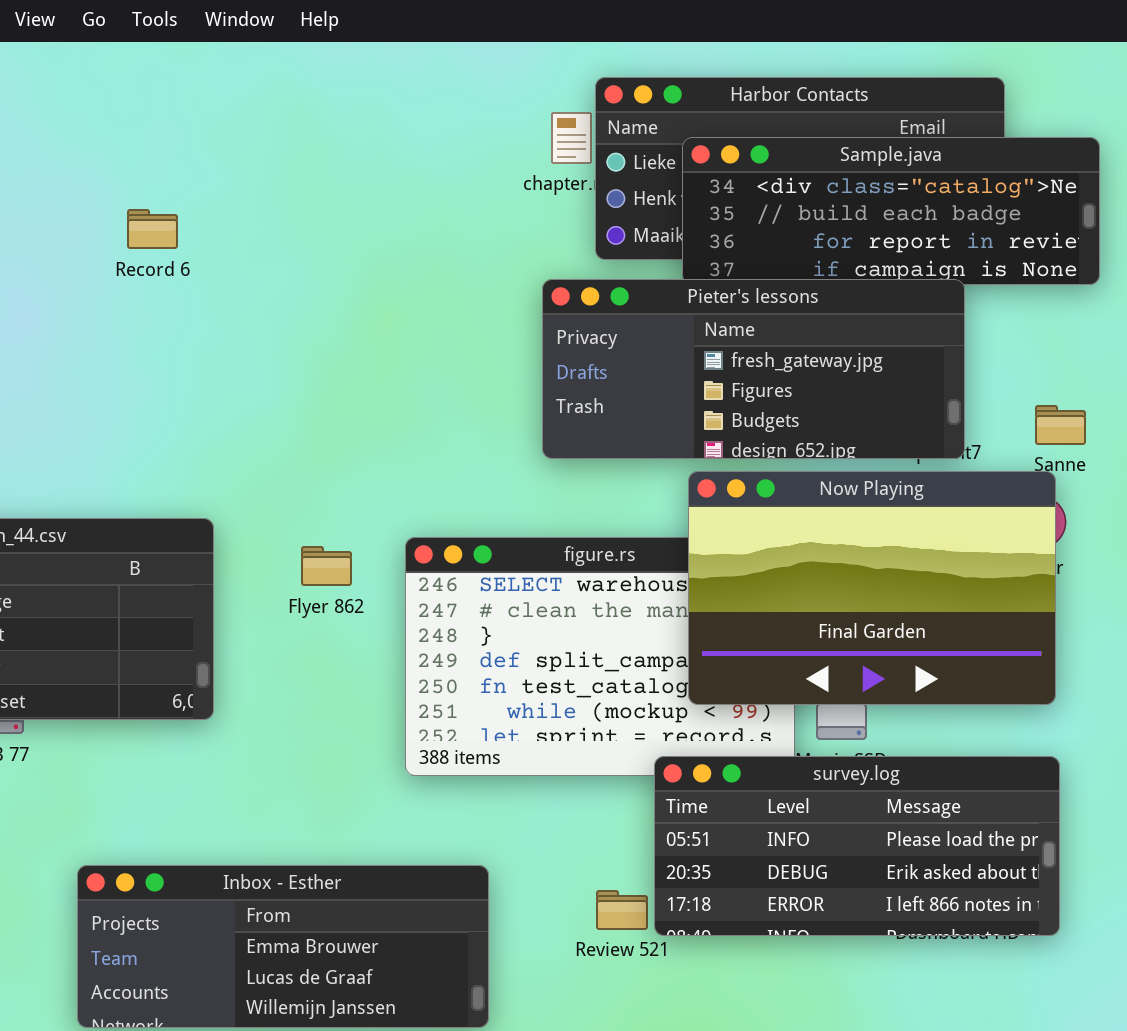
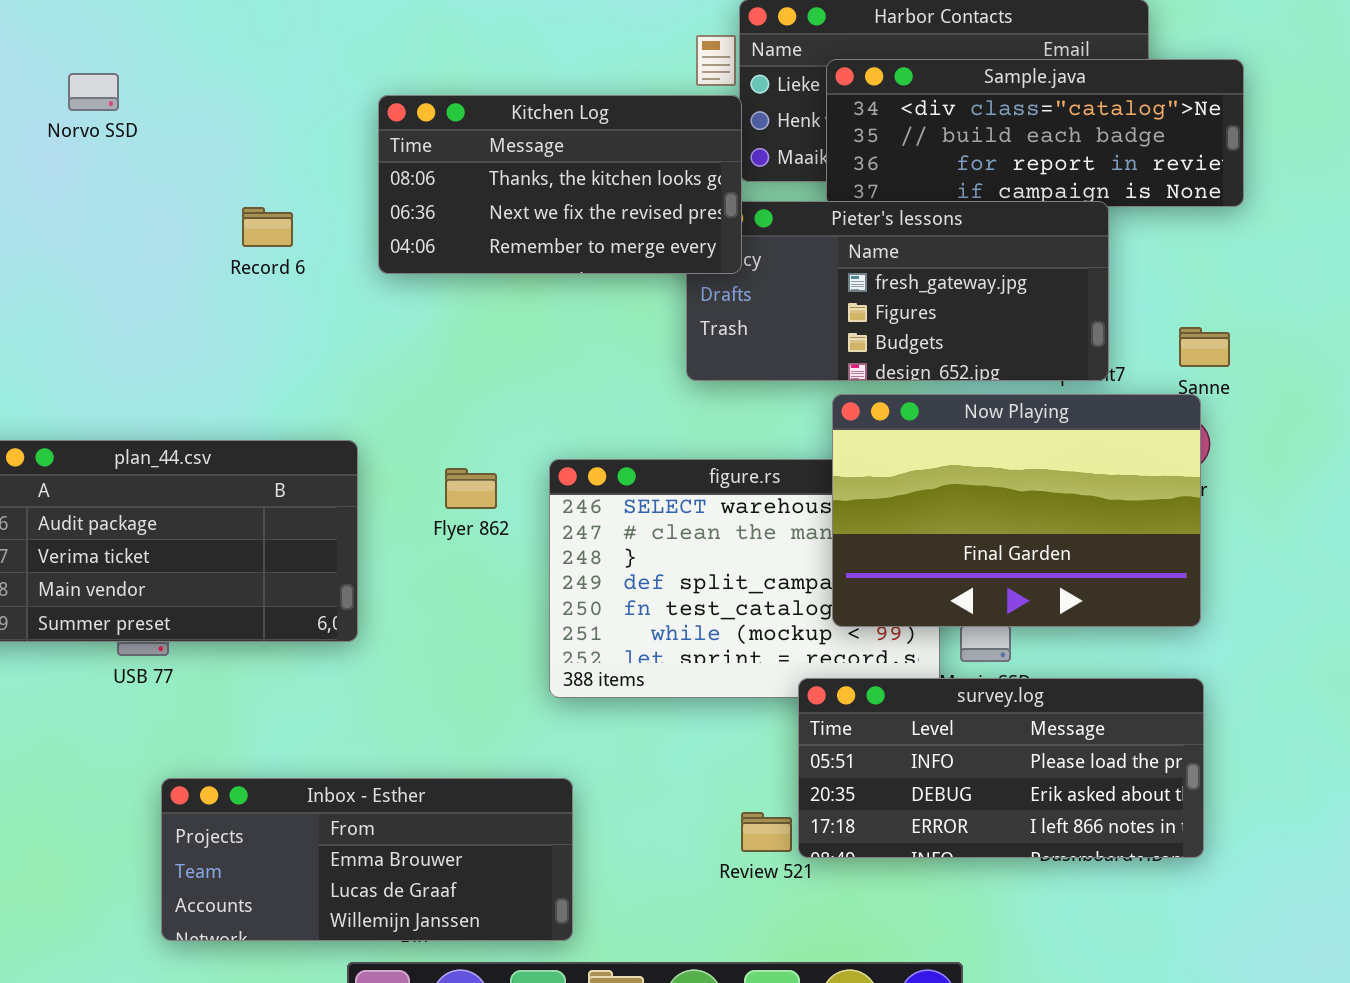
Kitchen Log: none -> [378,95,742,274], opened
Record 6: [127,209,178,249] -> [242,207,293,247], moved
Inbox - Esther: [77,865,489,1028] -> [161,778,573,941], moved

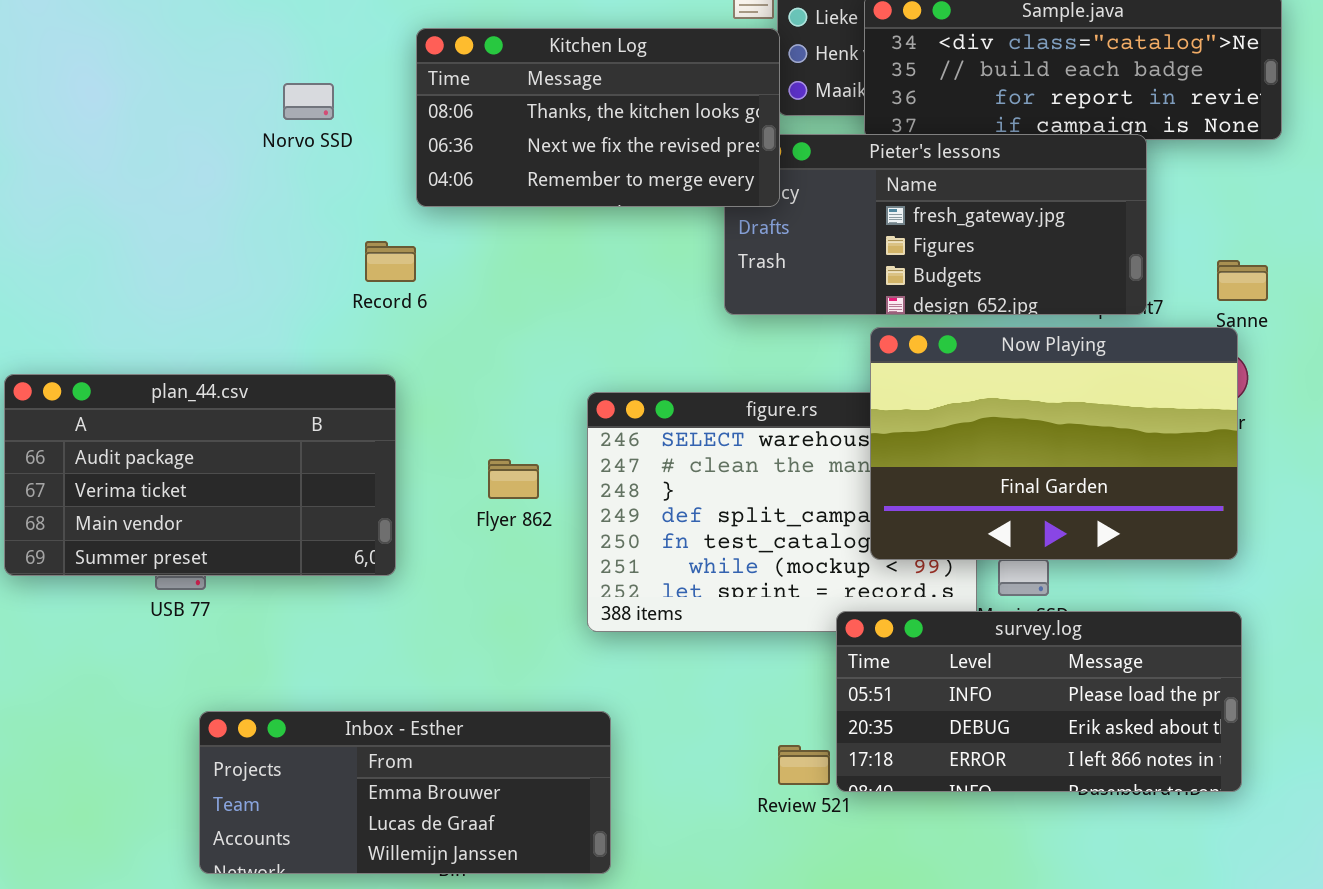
Norvo SSD: [68,73,119,111] -> [283,83,334,120], moved
Record 6: [242,207,293,247] -> [365,241,416,282], moved
Flyer 862: [445,468,497,509] -> [488,459,539,499], moved

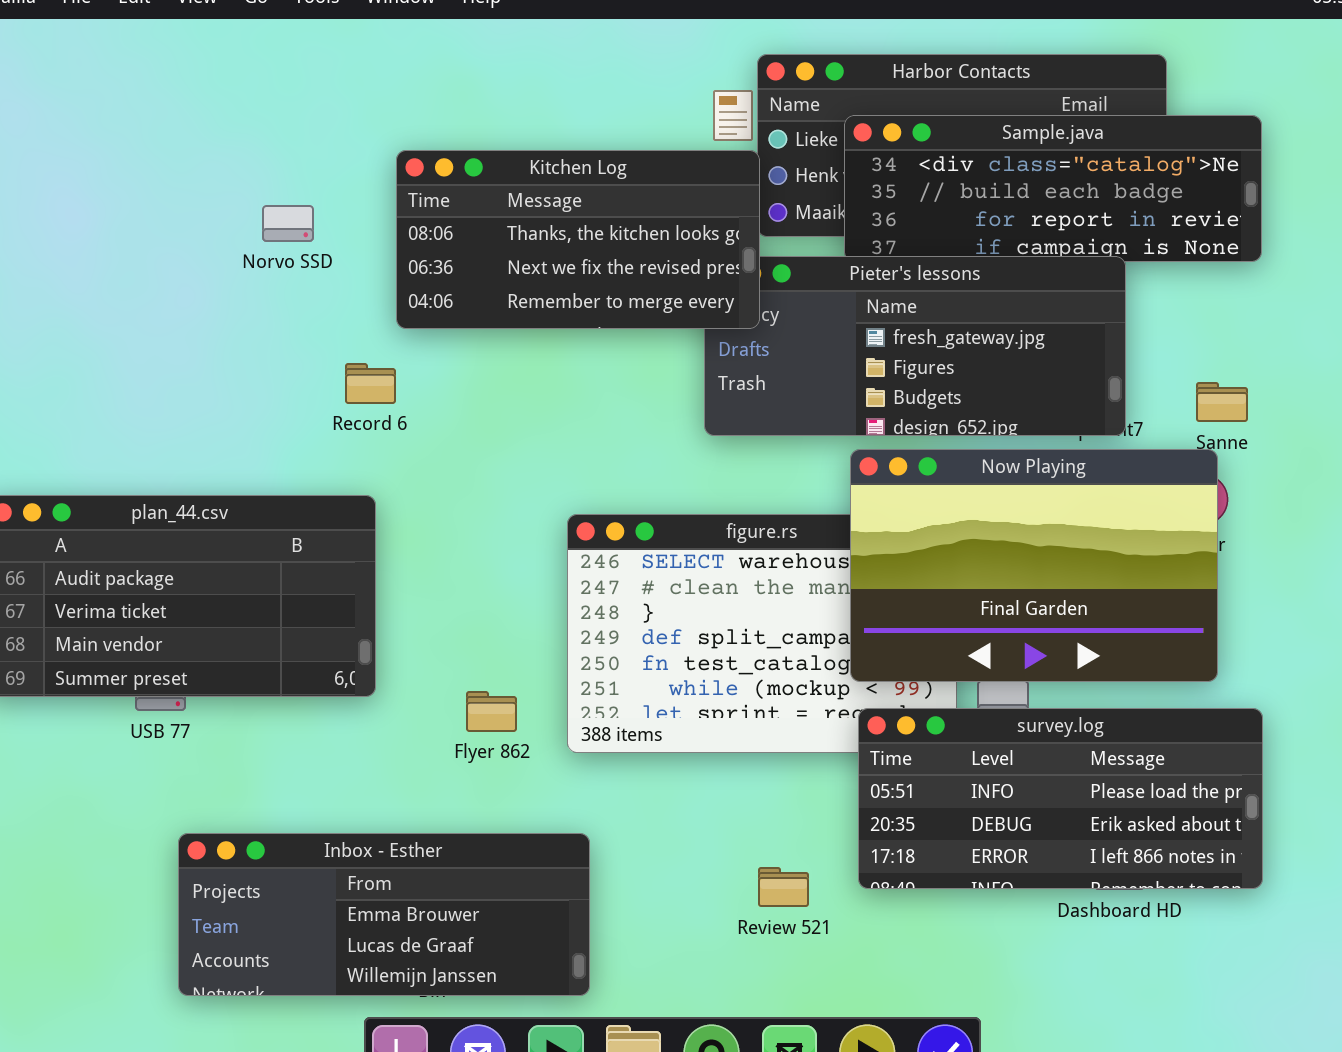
Flyer 862: [488,459,539,499] -> [466,691,517,732], moved
survey.log: [836,611,1242,792] -> [858,708,1263,889], moved

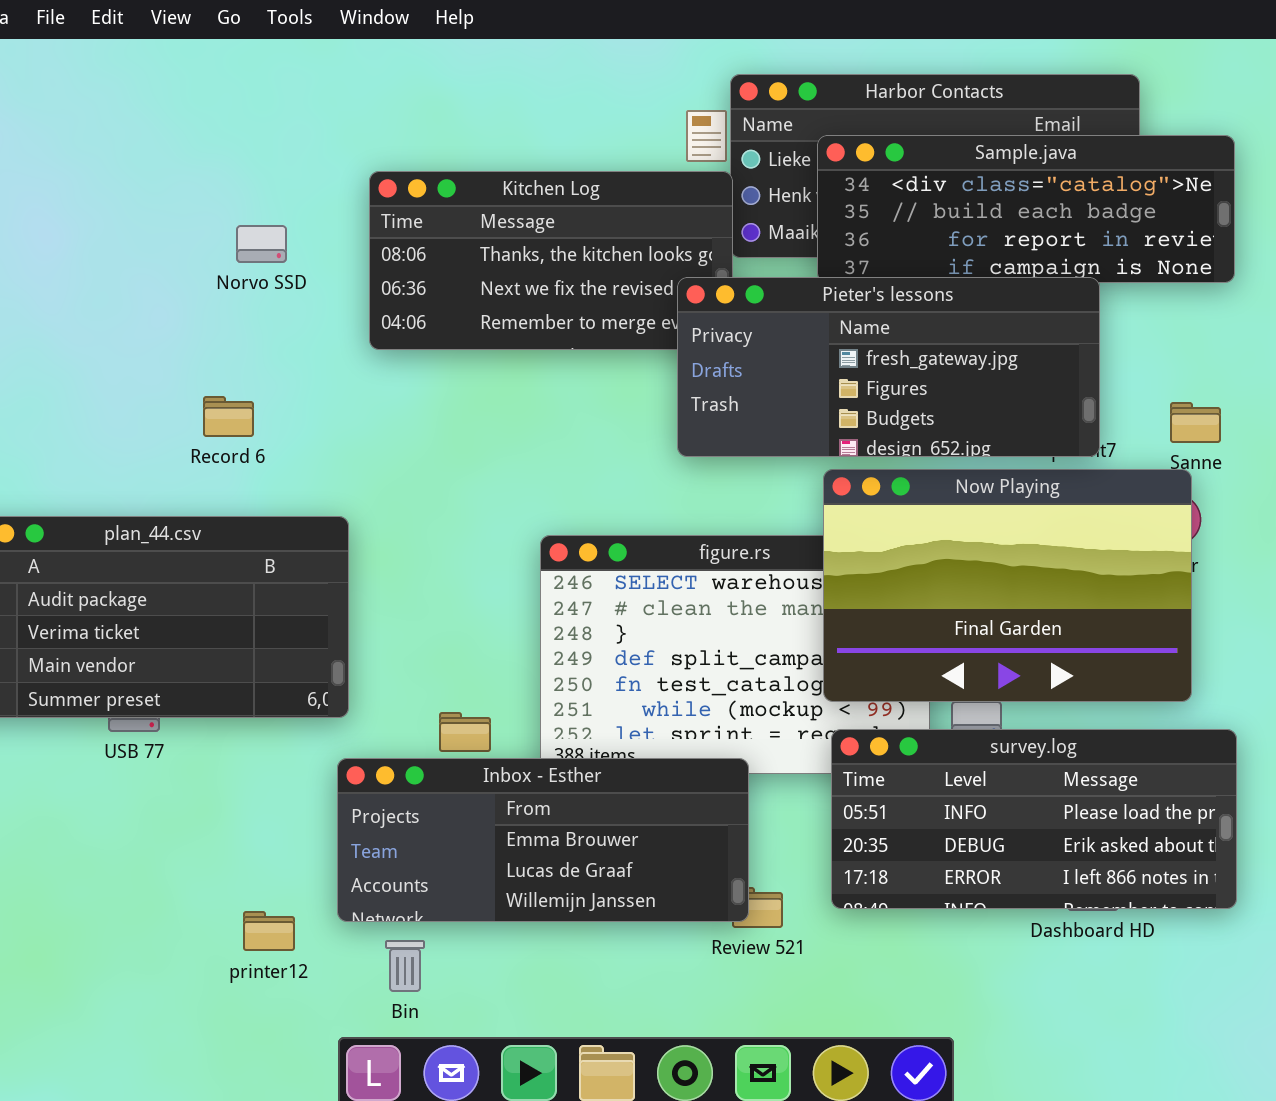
Pieter's lessons: [704,256,1126,436] -> [677,277,1100,457], raised
Record 6: [345,363,396,404] -> [203,396,254,437], moved
Inbox - Esther: [178,833,590,996] -> [337,758,749,922], moved

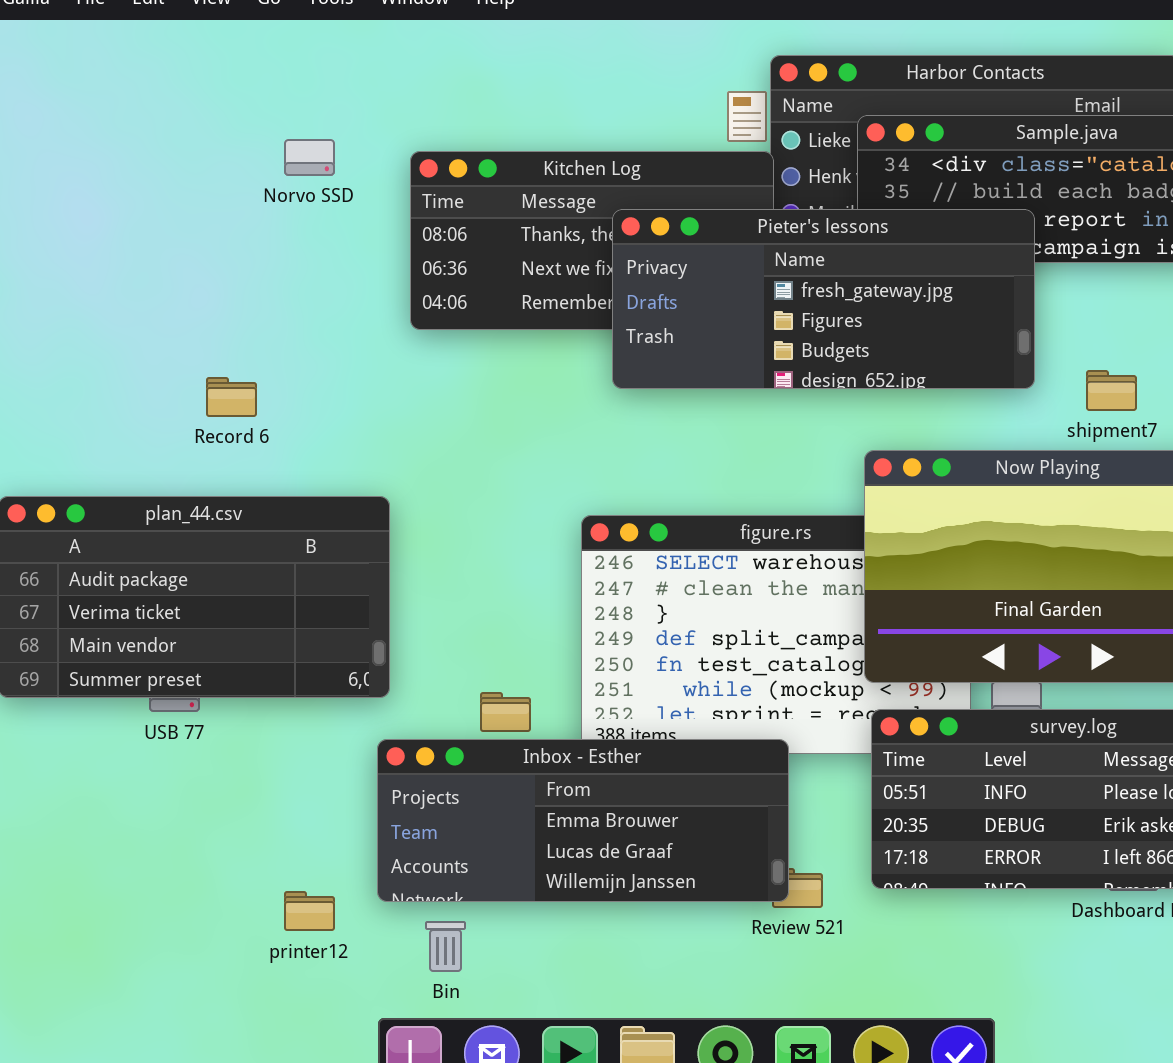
Norvo SSD: [236,225,287,263] -> [284,139,335,176], moved
Pieter's lessons: [677,277,1100,457] -> [612,209,1035,389], moved
Record 6: [203,396,254,437] -> [206,377,257,417], moved

